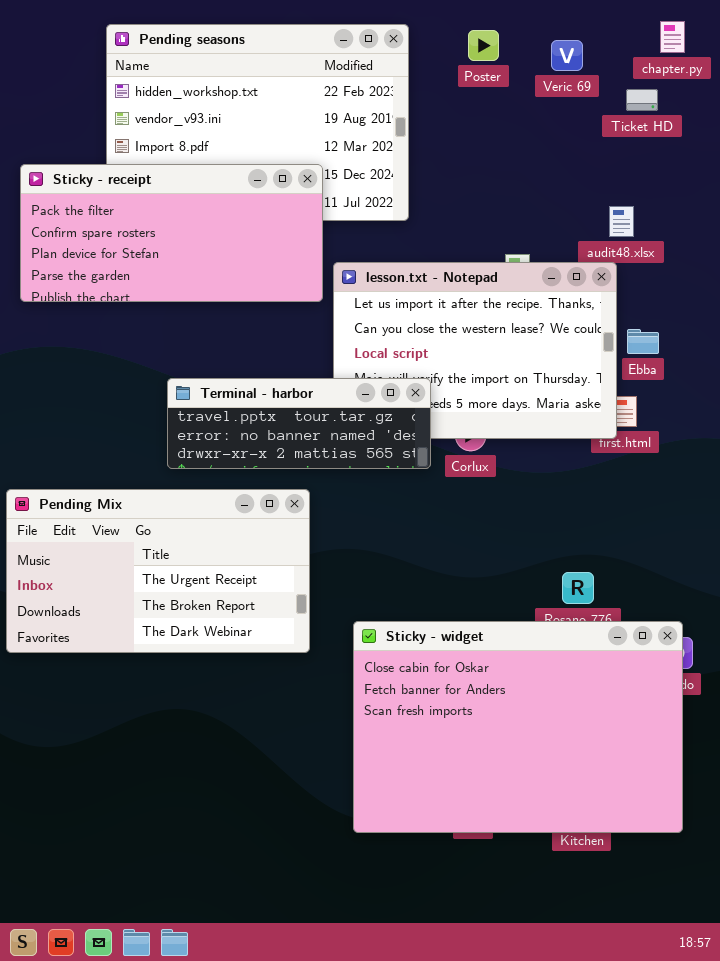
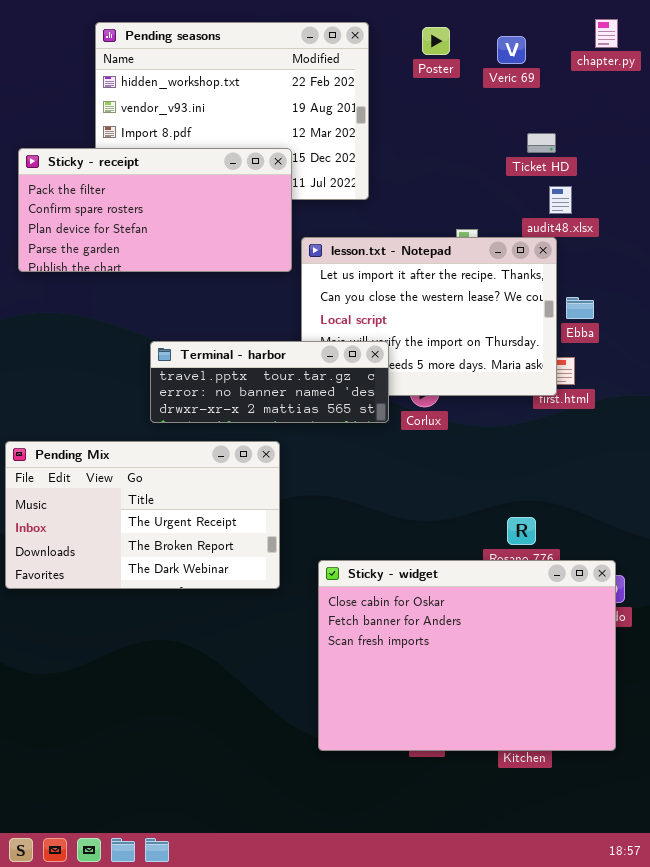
Ticket HD: [626,89,658,111] -> [527,133,556,153], moved

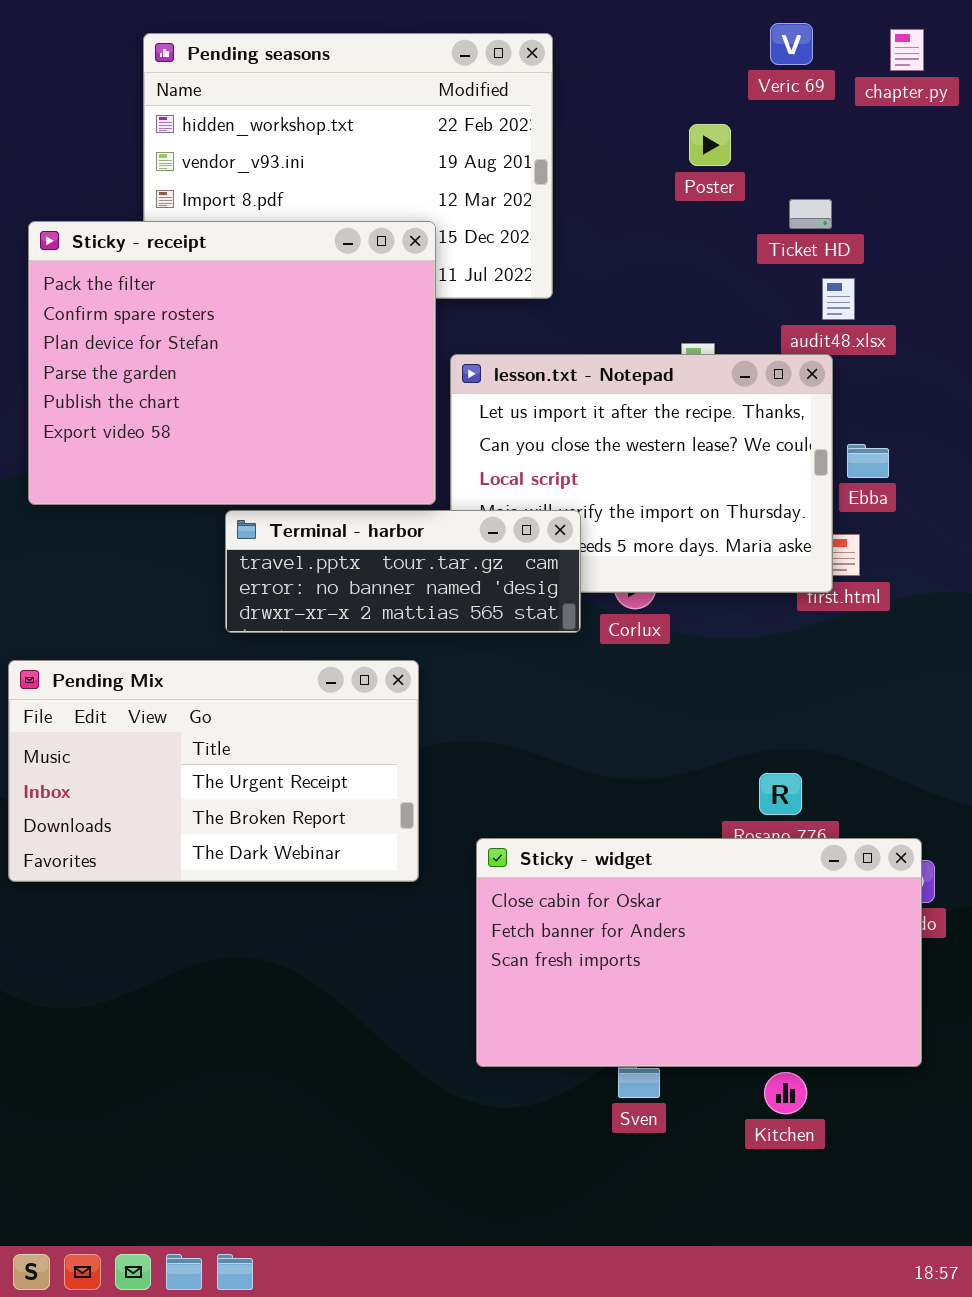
Poster: [422,27,450,55] -> [689,124,731,166], moved
Veric 69: [497,36,526,64] -> [770,23,813,65], moved
Sticky - receipt: [18,148,292,272] -> [28,221,436,505], resized
Sticky - widget: [318,560,616,751] -> [476,838,922,1067], resized

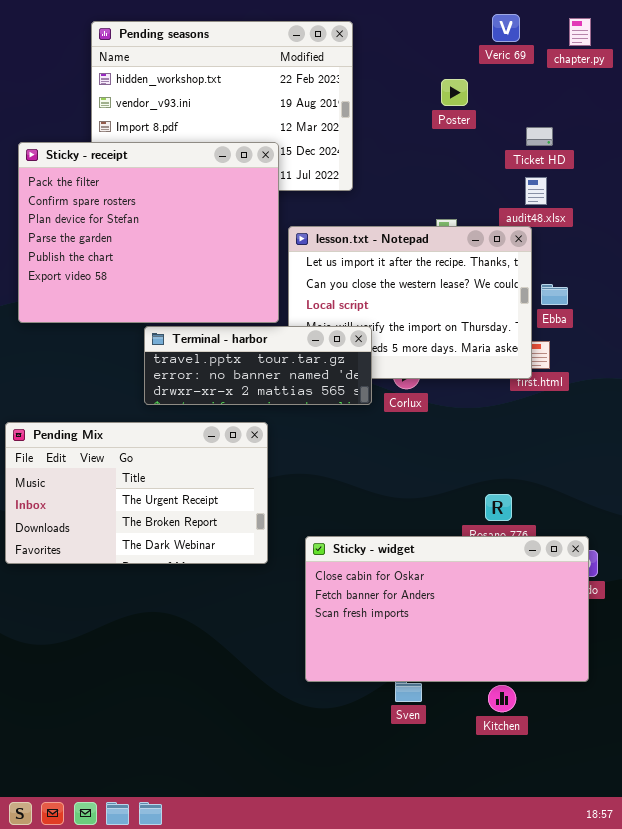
Ticket HD: [789,199,832,229] -> [526,127,553,146], moved

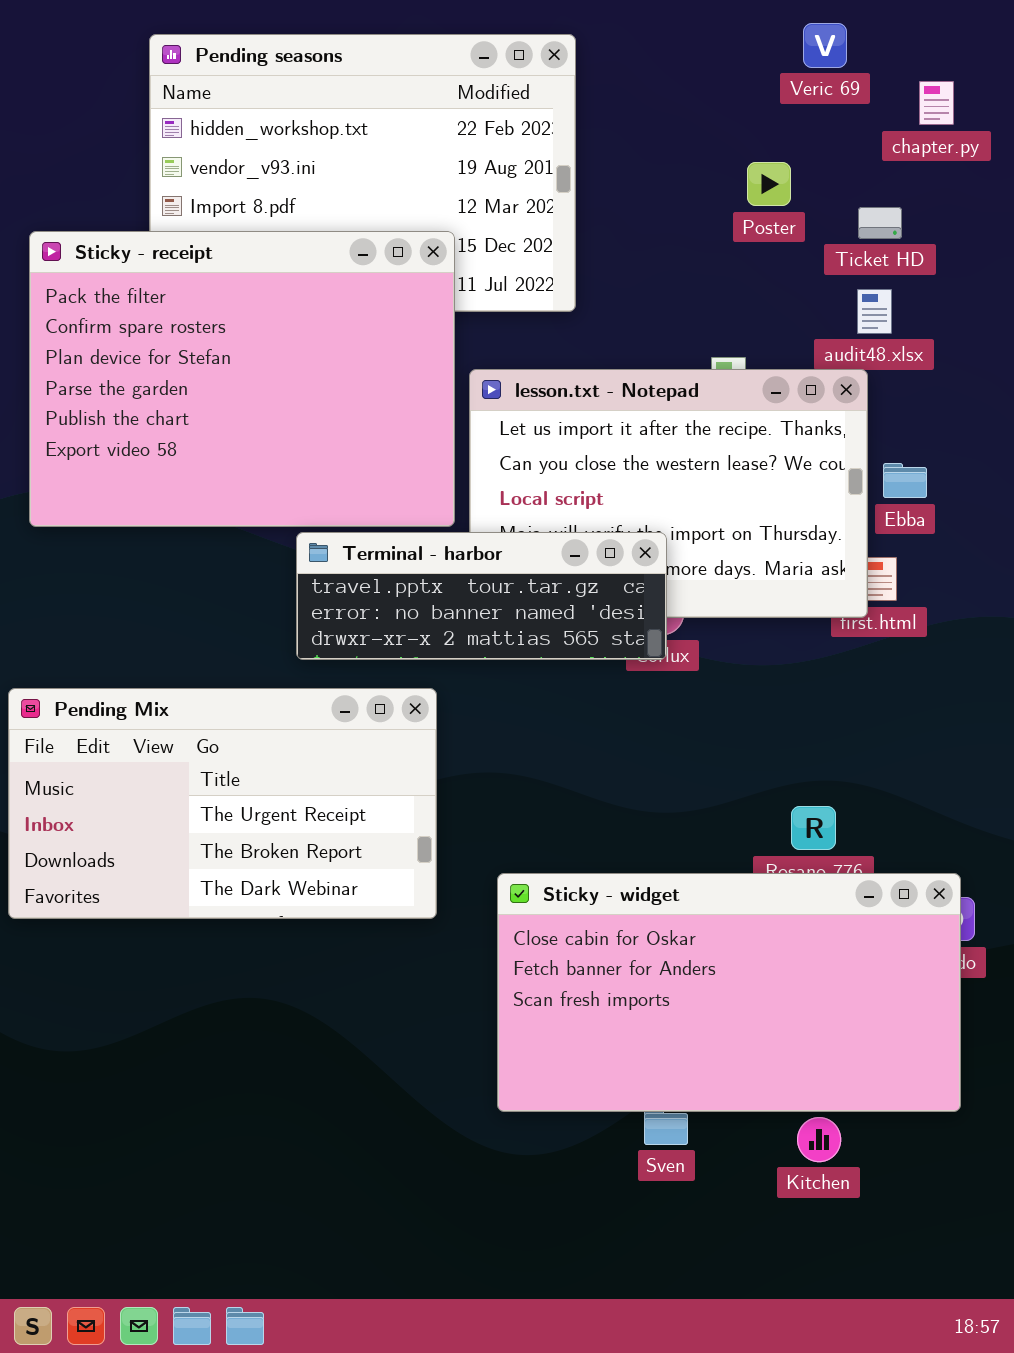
chapter.py: [569,18,591,46] -> [919,81,954,125], moved
Poster: [441,79,468,106] -> [747,162,791,206], moved
Terminal - harbor: [144,326,372,405] -> [296,532,667,660], moved

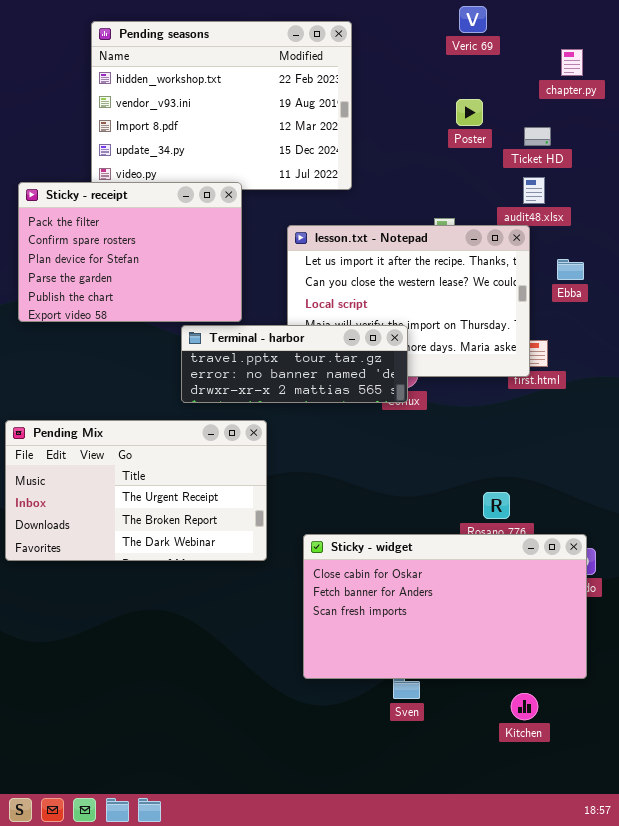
Veric 69: [803,23,847,68] -> [459,6,487,33], moved
Sticky - receipt: [29,231,455,527] -> [18,182,242,322], resized
Ebba: [883,463,927,498] -> [557,259,584,280], moved
Kitchen: [797,1117,841,1162] -> [511,693,538,720], moved

